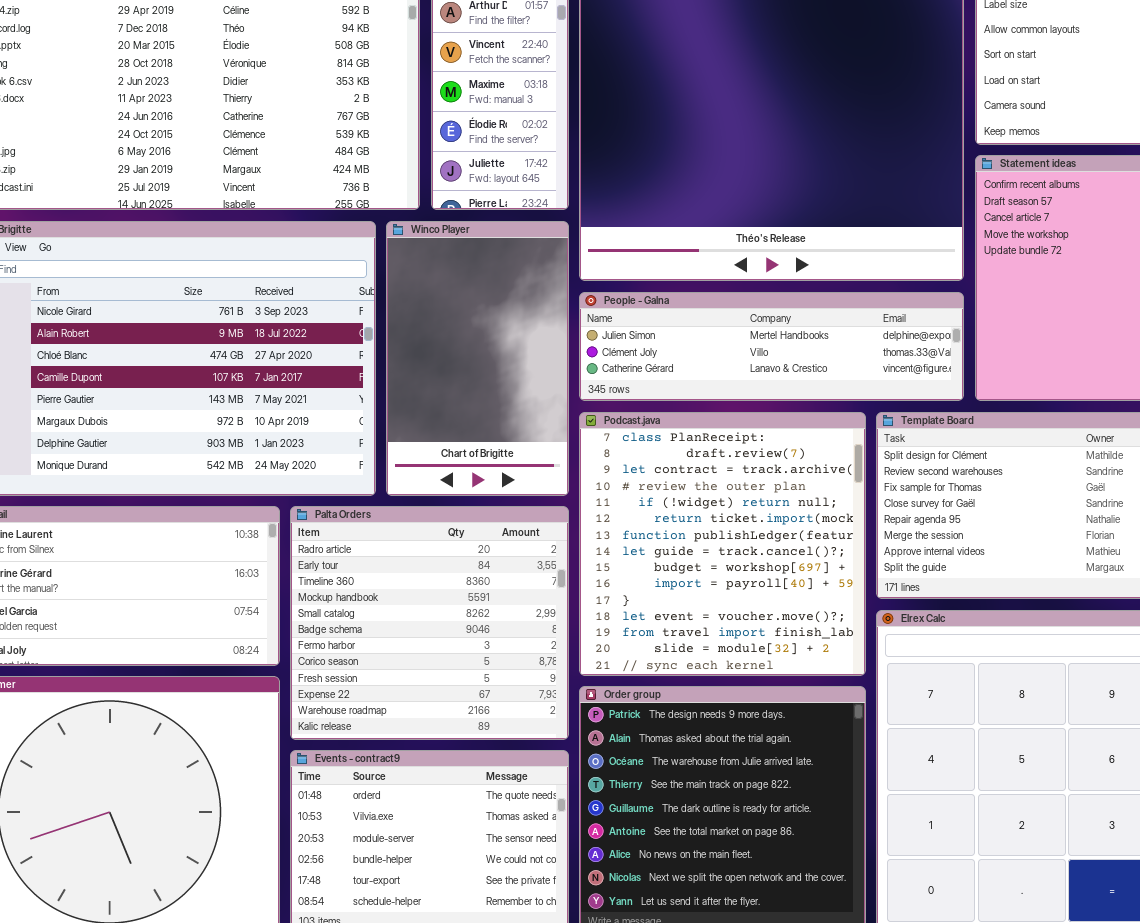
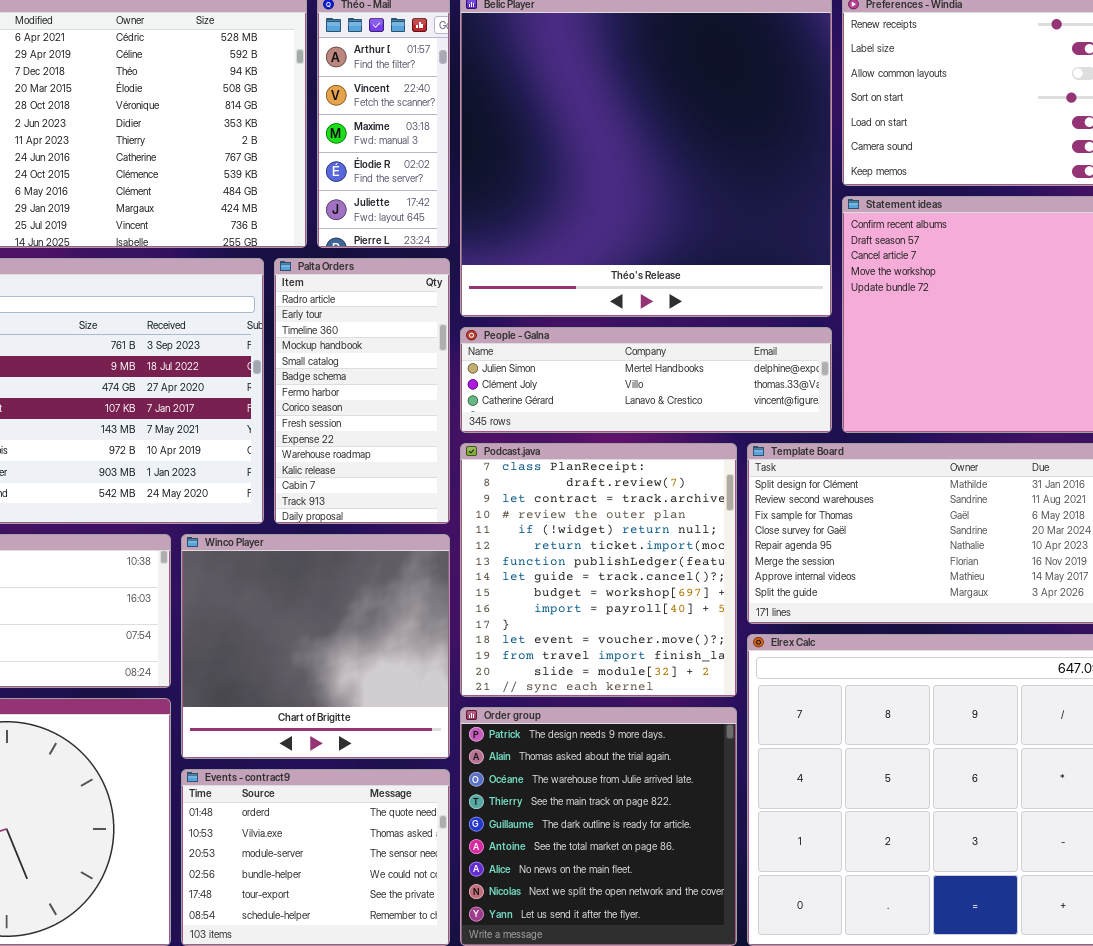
Winco Player: [386,221,569,496] -> [181,534,450,759], moved, resized
Palta Orders: [290,506,569,740] -> [274,258,450,524], moved, resized

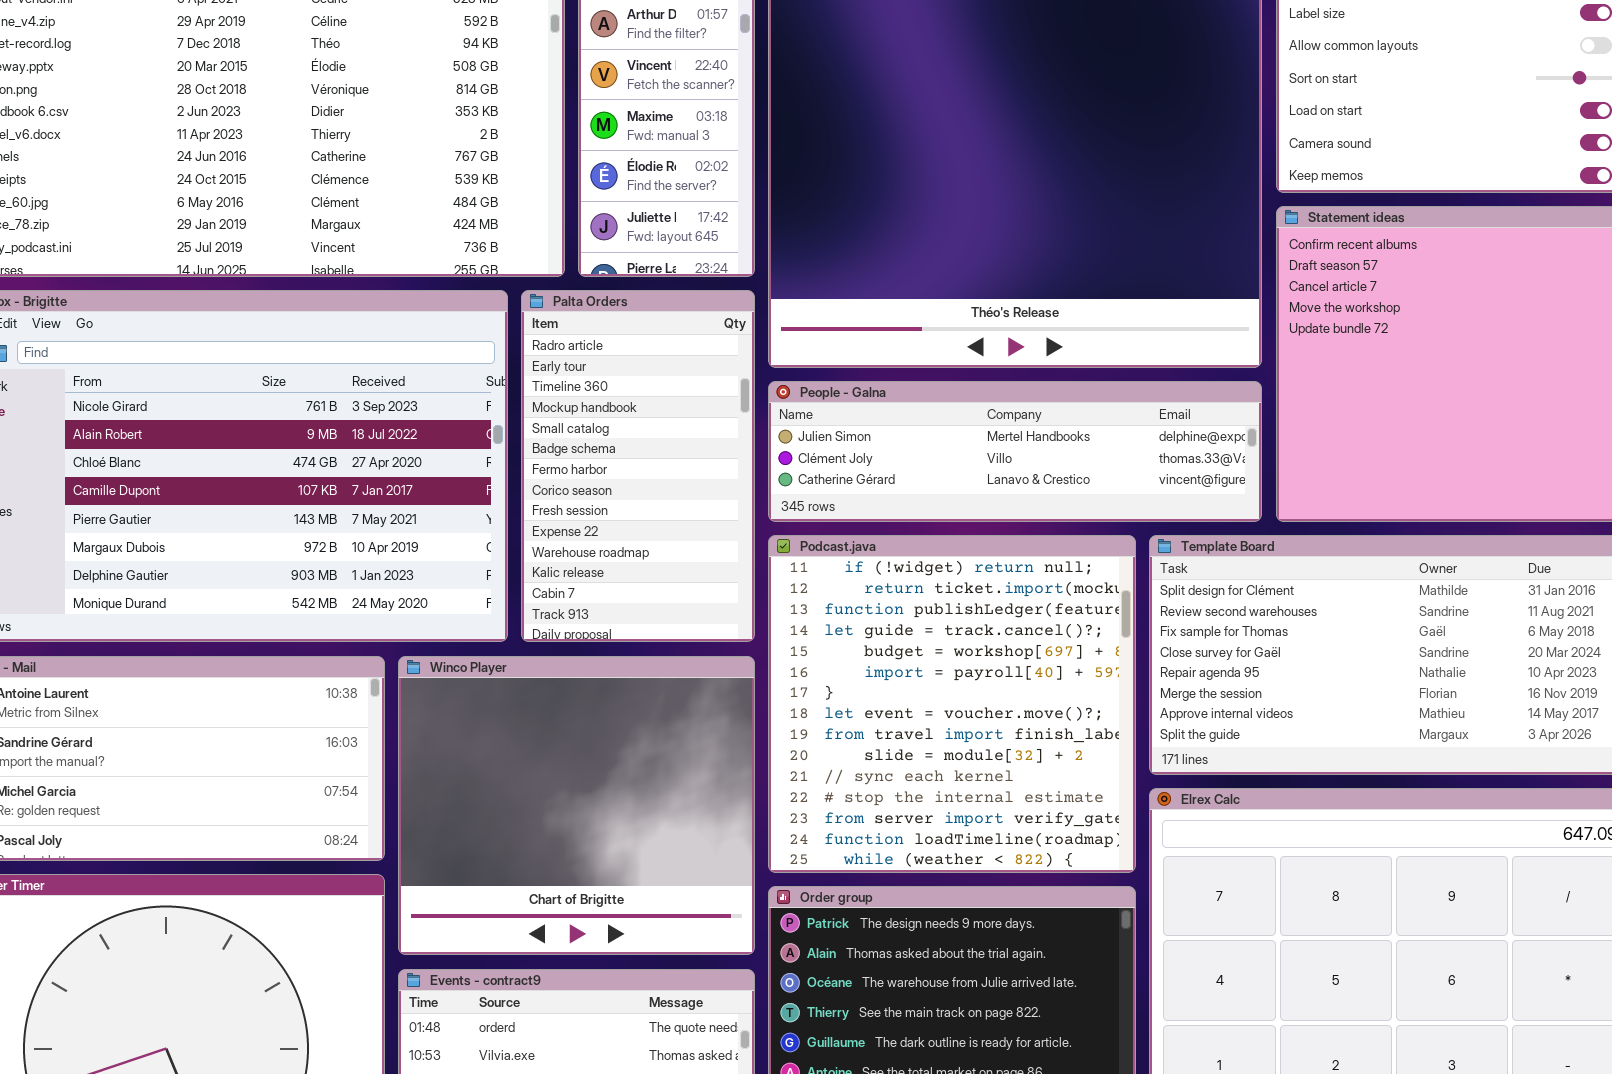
Podcast.java: [460,443,737,697] -> [768,535,1136,873], scrolled down 4 rows

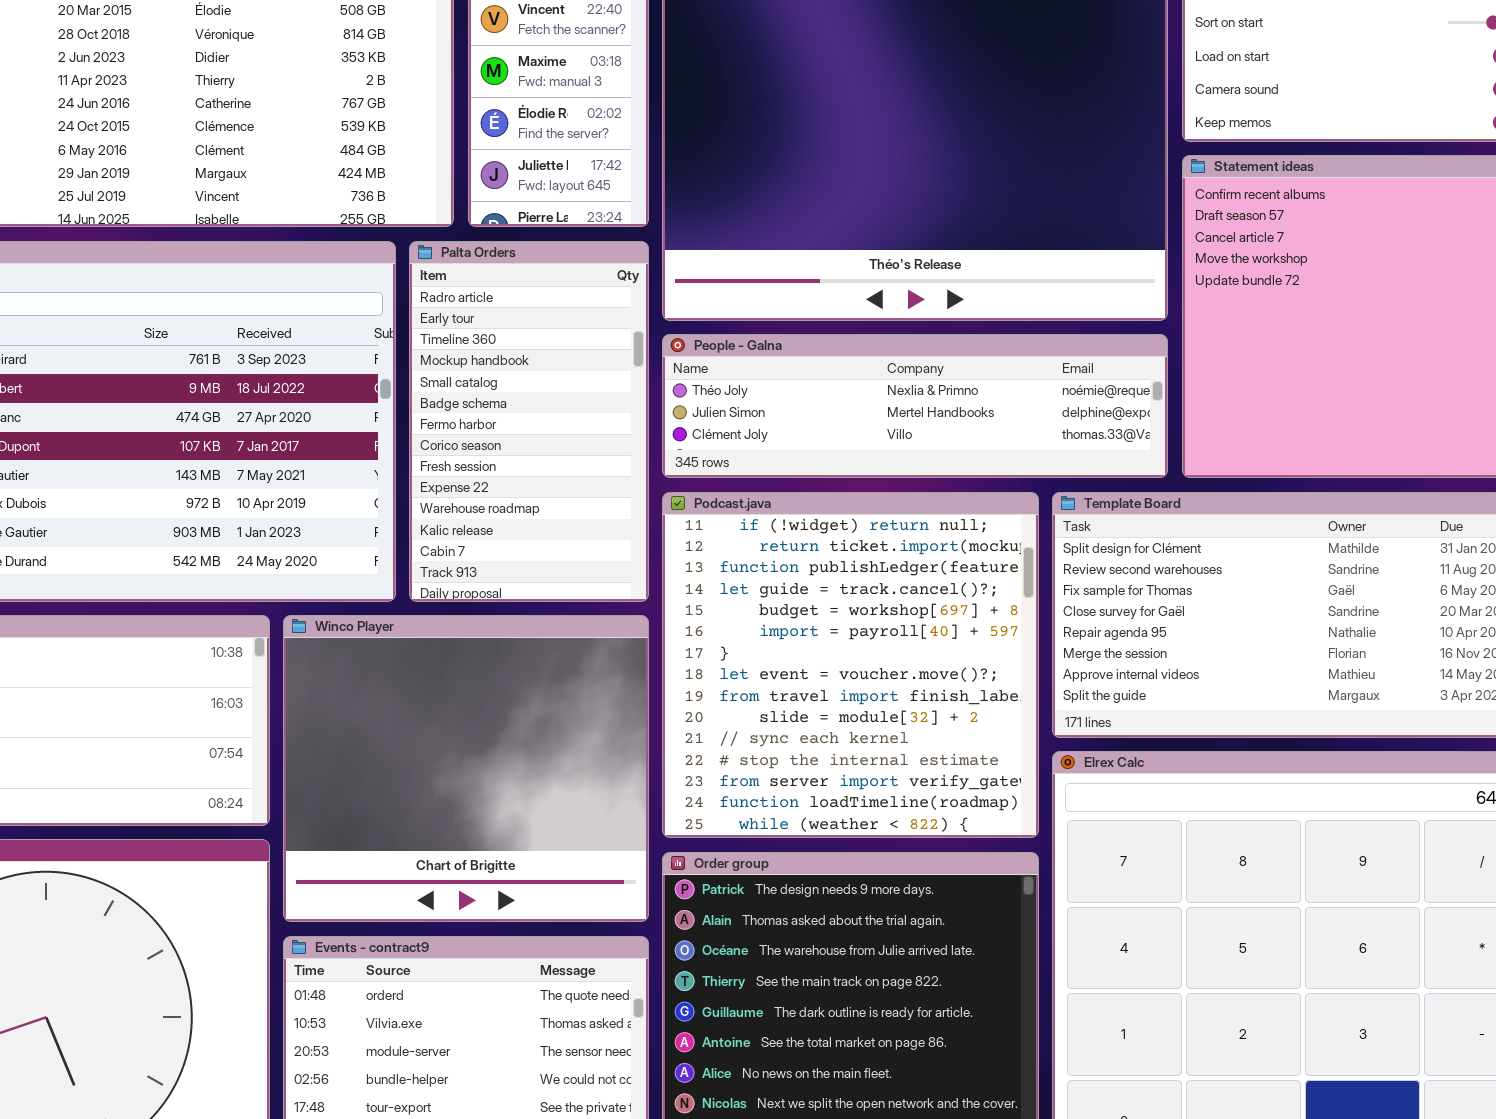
People - Galna: [768,381,1262,522] -> [662,334,1168,478], scrolled up 1 row

